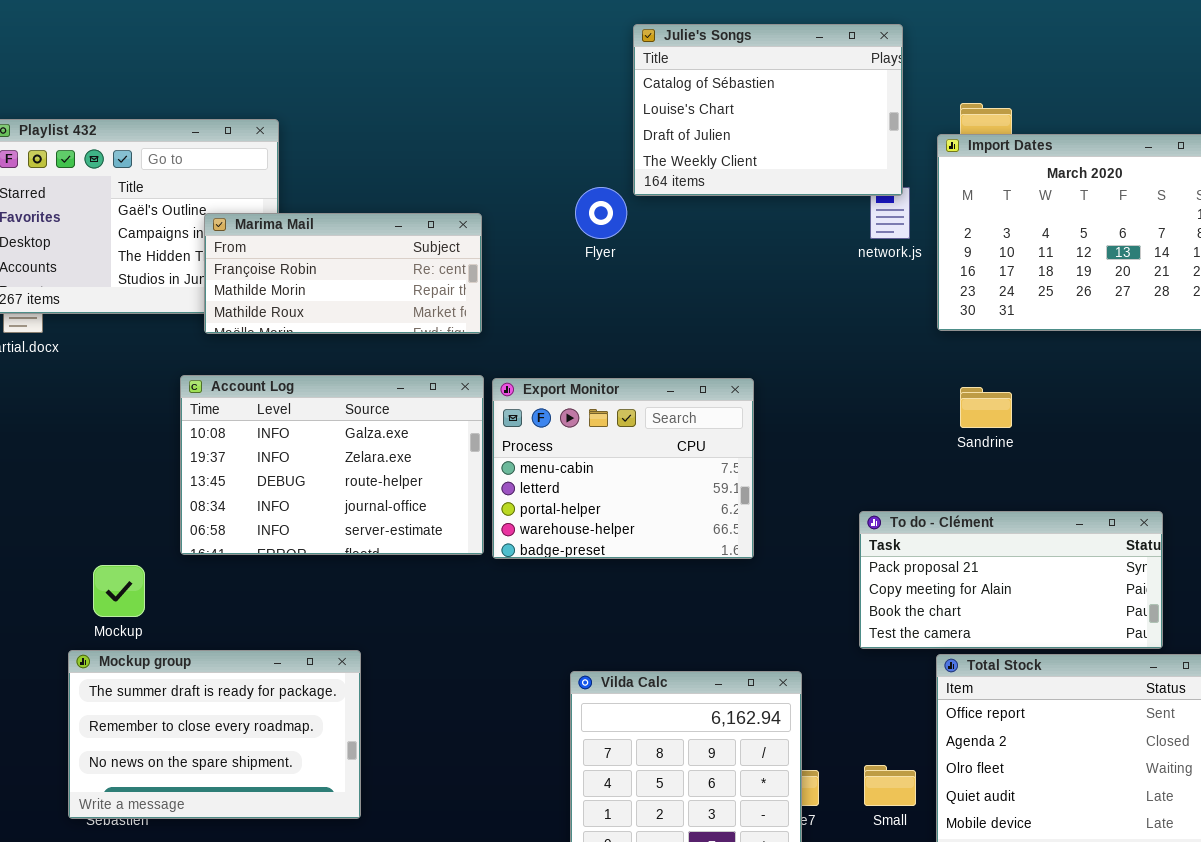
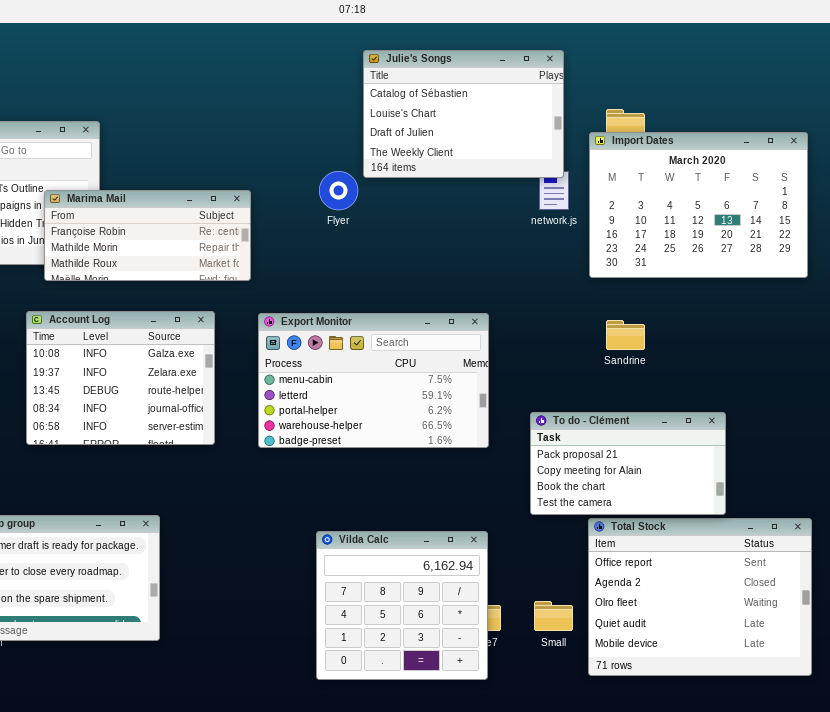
Account Log: [180,375,484,555] -> [26,311,215,445], resized
Export Monitor: [492,378,754,559] -> [258,313,489,448], resized
To do - Clément: [859,511,1163,649] -> [530,412,726,515], resized

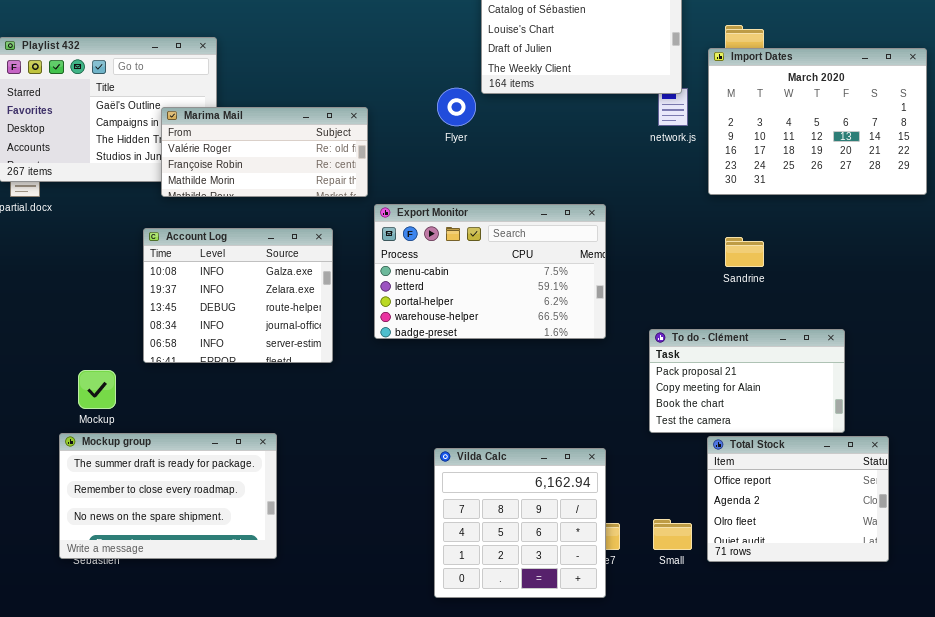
Marima Mail: [44,190,251,281] -> [161,107,368,197], scrolled up 1 row
Export Monitor: [258,313,489,448] -> [374,204,606,339], moved
Total Stock: [588,518,812,676] -> [707,436,889,562], resized

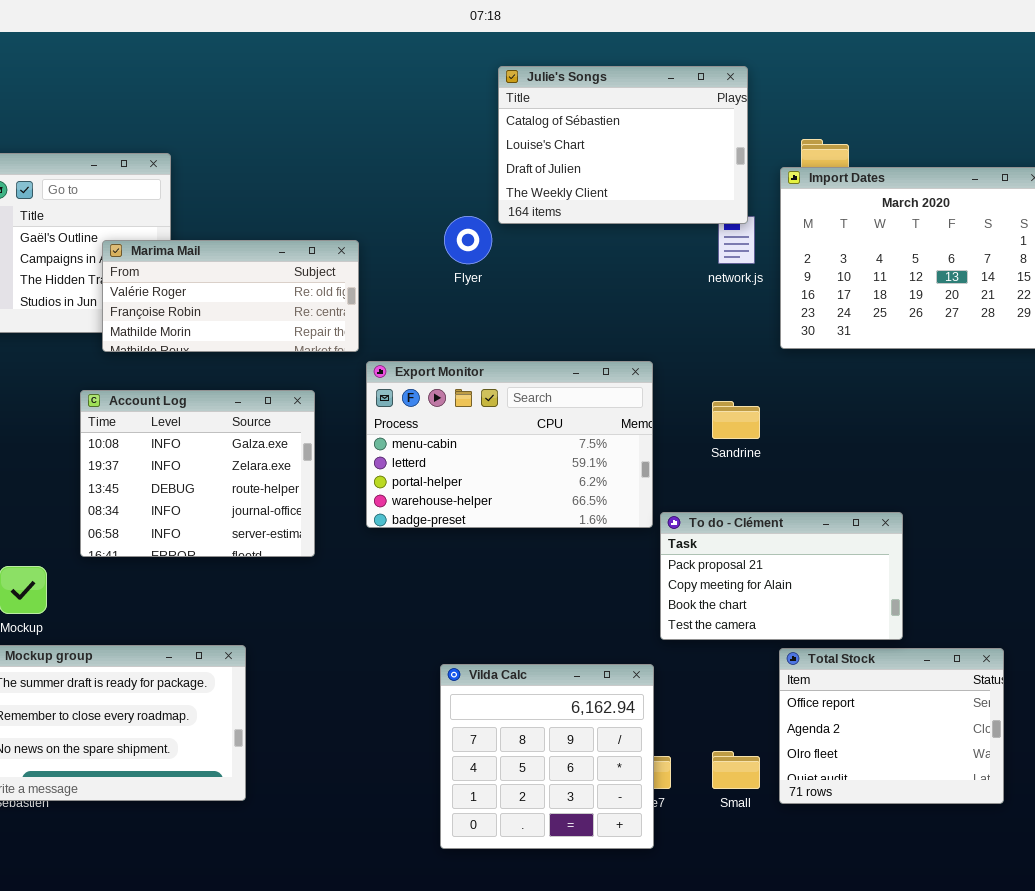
Sandrine: [725,237,764,267] -> [712,401,760,439], moved
To do - Clément: [649,329,845,433] -> [660,512,903,640], moved

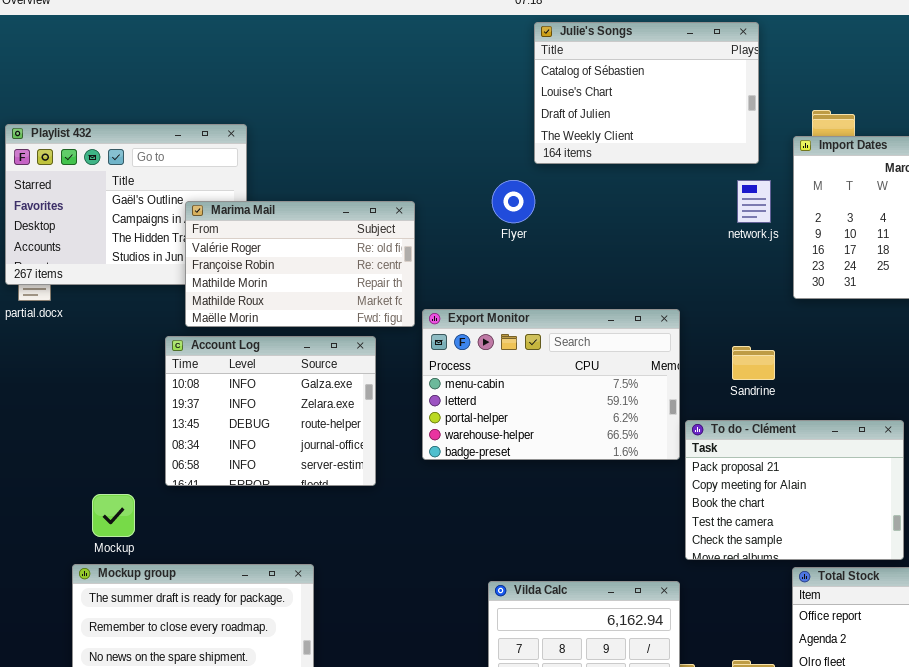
Julie's Songs: [498,66,748,224] -> [534,22,759,164], moved
Marima Mail: [102,240,359,352] -> [185,201,415,327], resized
To do - Clément: [660,512,903,640] -> [685,420,904,560], resized

